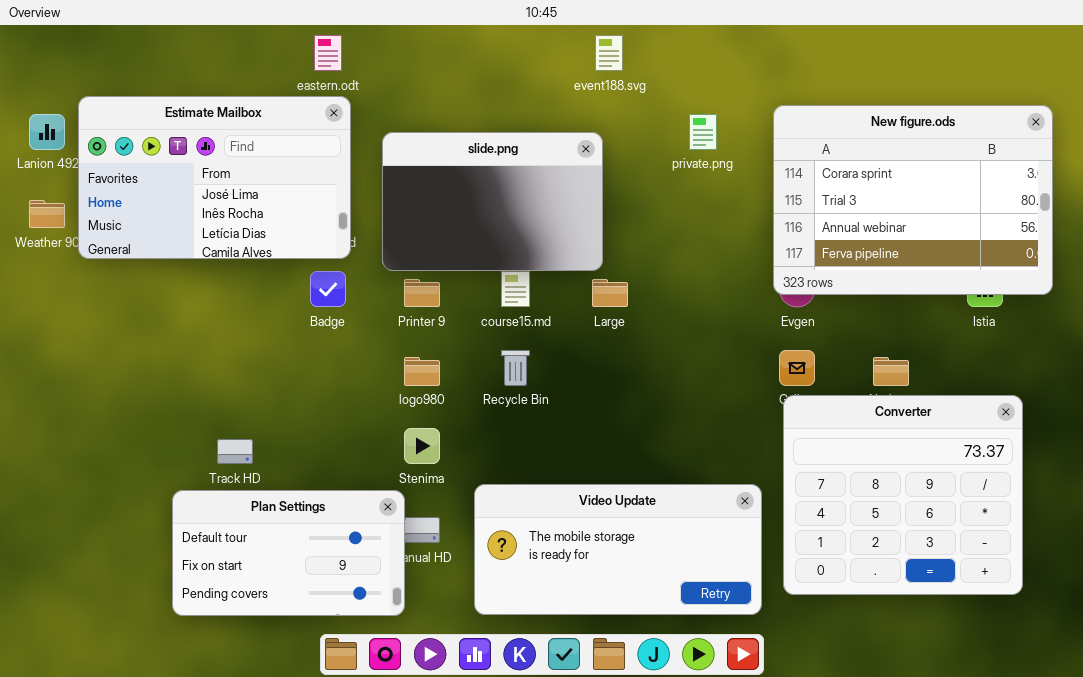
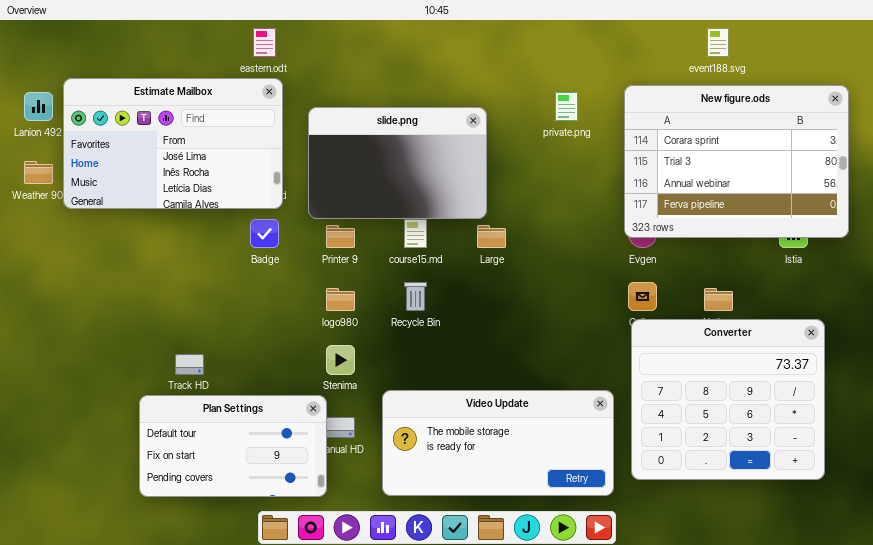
event188.svg: [595,35,623,71] -> [707,28,729,57], moved

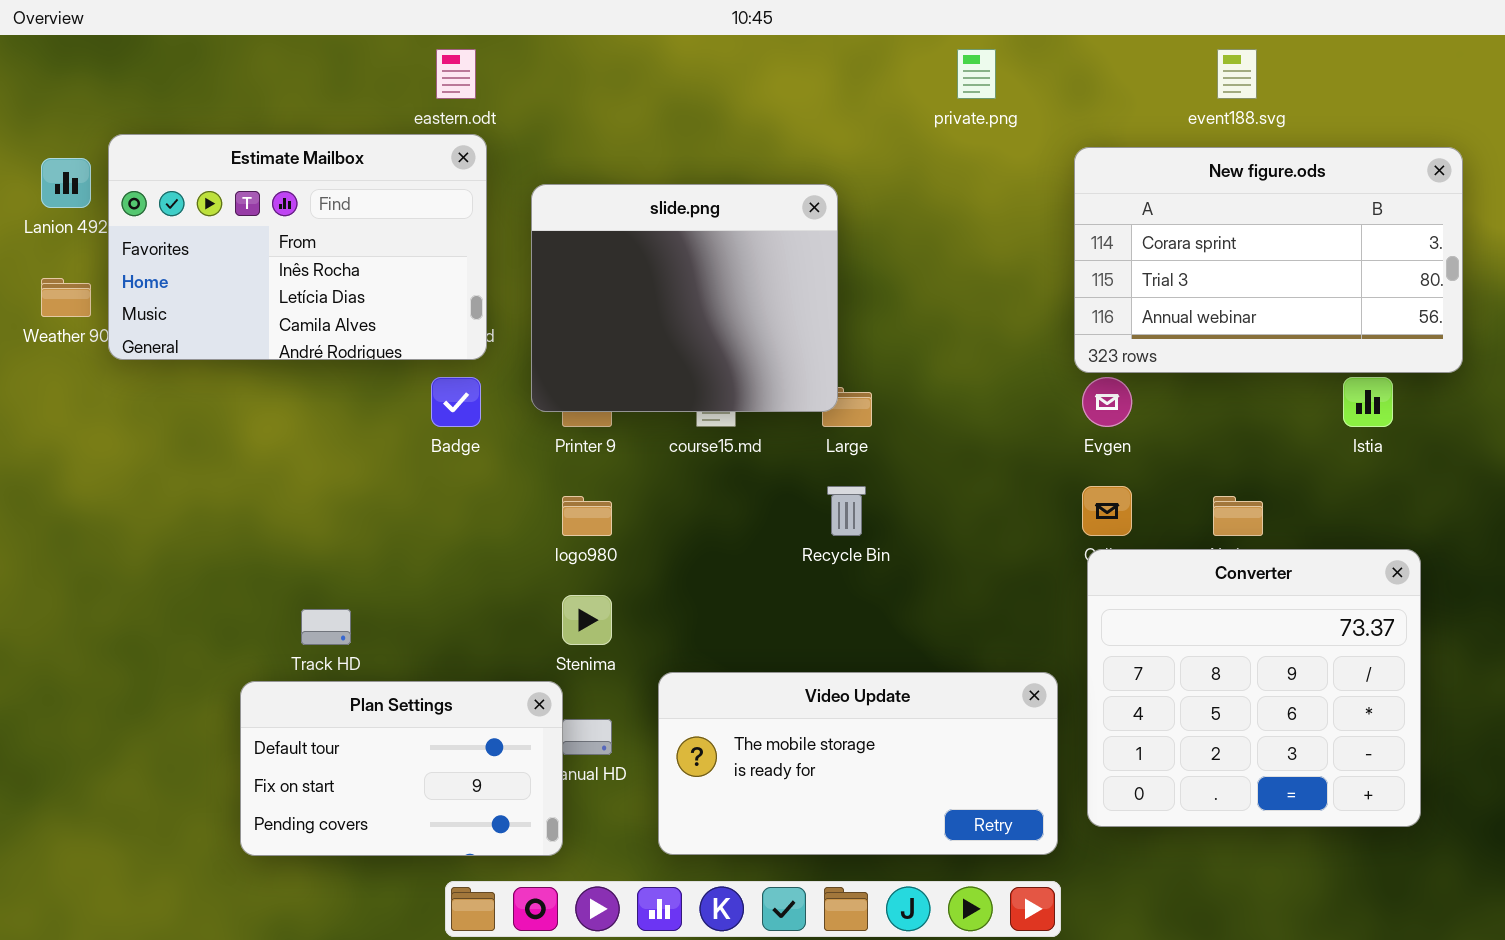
Estimate Mailbox: [63,78,283,209] -> [108,134,487,360], scrolled down 1 row
New figure.ods: [624,85,849,238] -> [1074,147,1463,373], resized
private.png: [555,92,578,121] -> [957,49,996,99], moved
slide.png: [308,107,487,219] -> [531,184,838,412], resized
Recycle Bin: [404,282,427,311] -> [827,486,866,536], moved

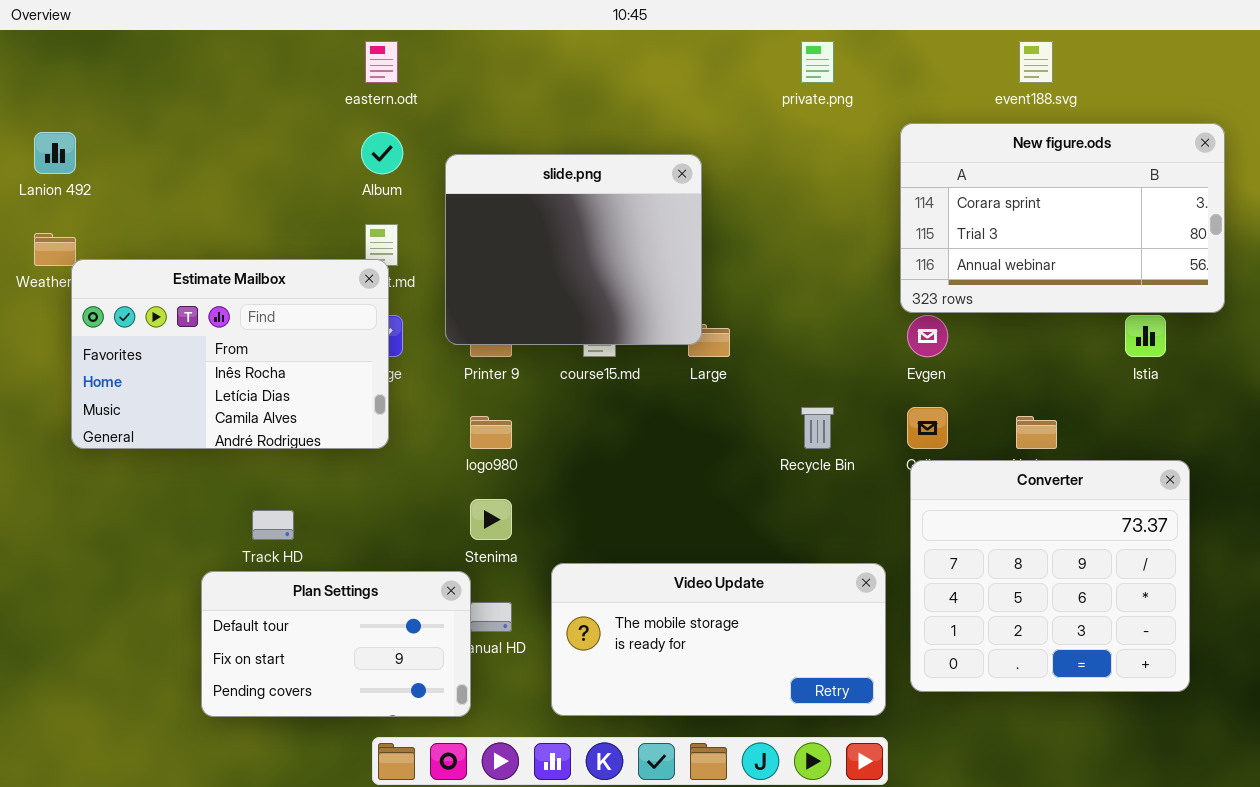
Estimate Mailbox: [108,134,487,360] -> [71,259,389,449], moved
Recycle Bin: [827,486,866,536] -> [801,407,834,449], moved

